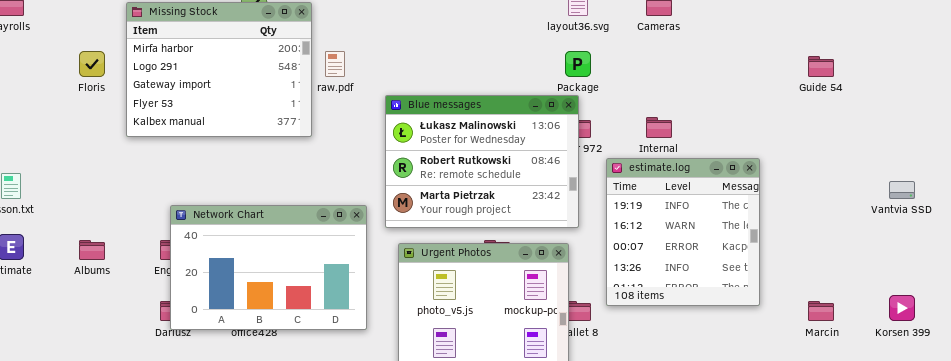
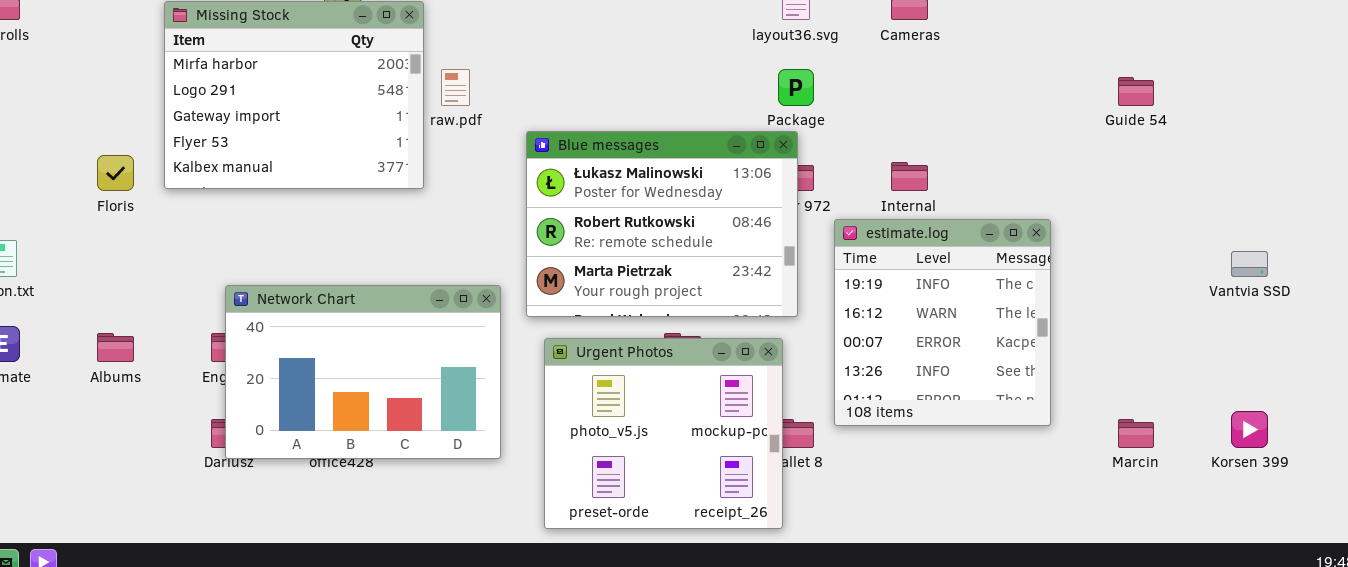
Floris: [79,51,105,77] -> [97,155,134,191], moved

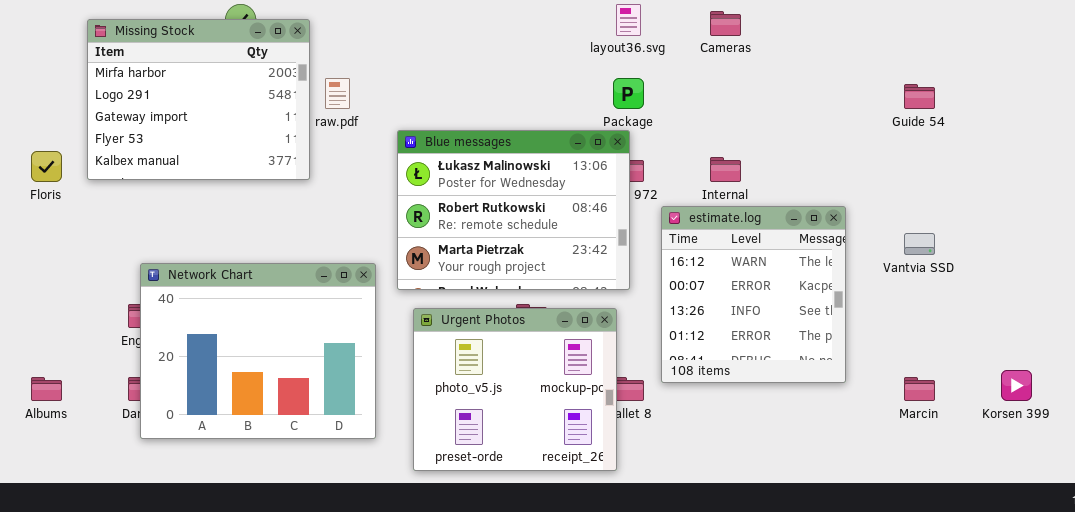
estimate.log: [834,219,1051,426] -> [661,206,846,383], scrolled down 1 row
Vantvia SSD: [1231,251,1268,277] -> [904,233,935,255], moved
Network Chart: [225,285,501,459] -> [140,263,376,439], resized
Albums: [97,333,134,362] -> [31,377,62,401], moved

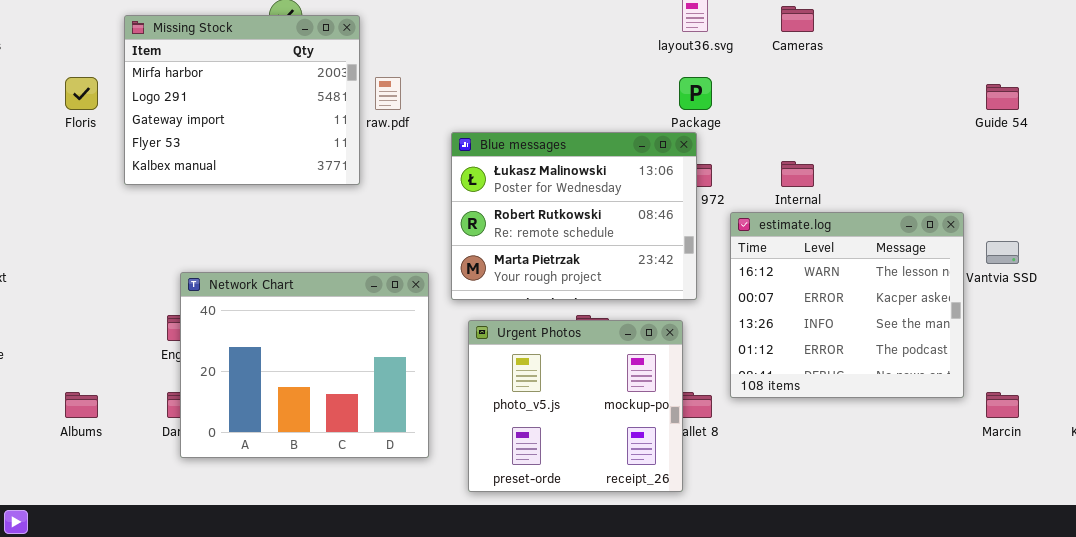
Floris: [31,151,62,182] -> [65,77,98,110], moved
estimate.log: [661,206,846,383] -> [730,212,964,398], resized

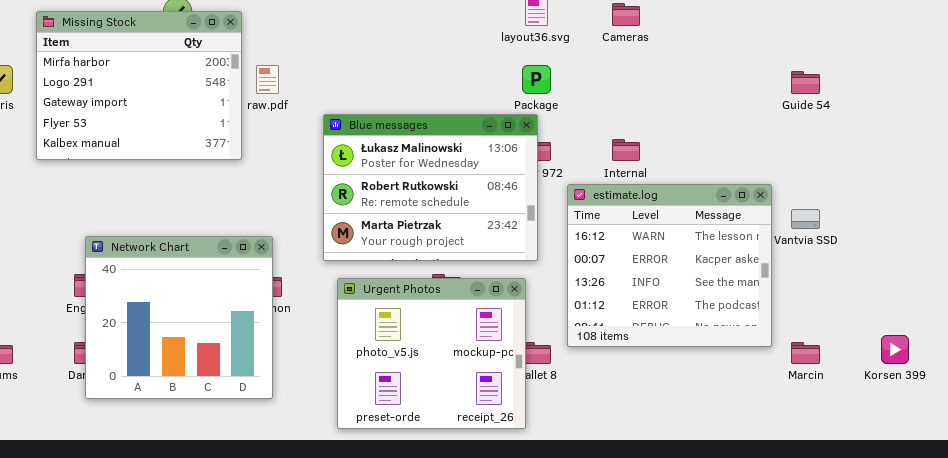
Network Chart: [180,272,429,458] -> [85,236,273,399], resized

